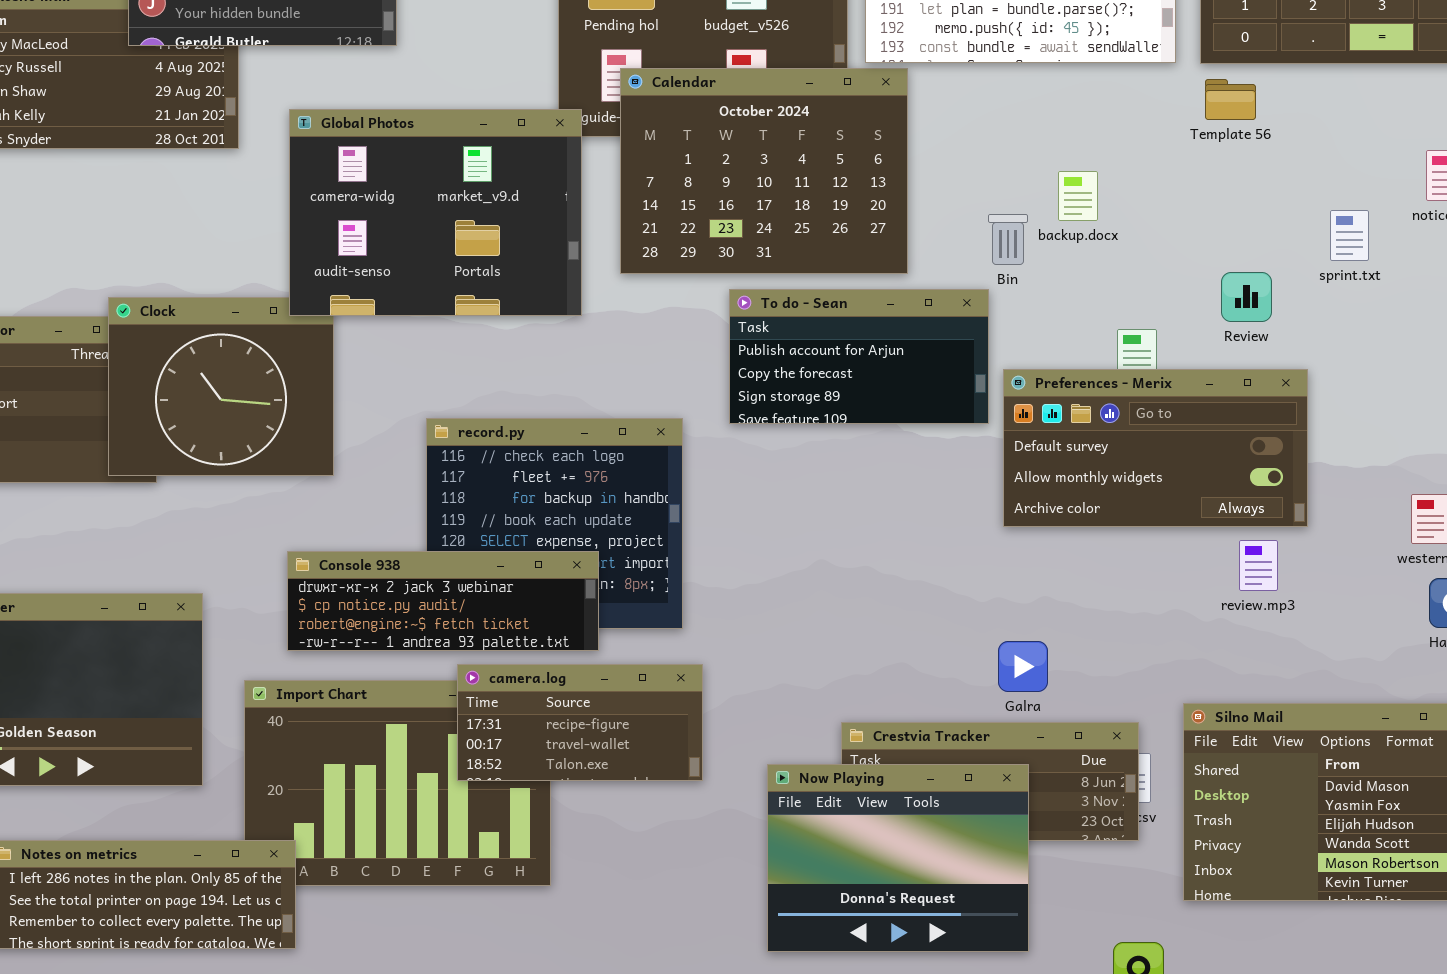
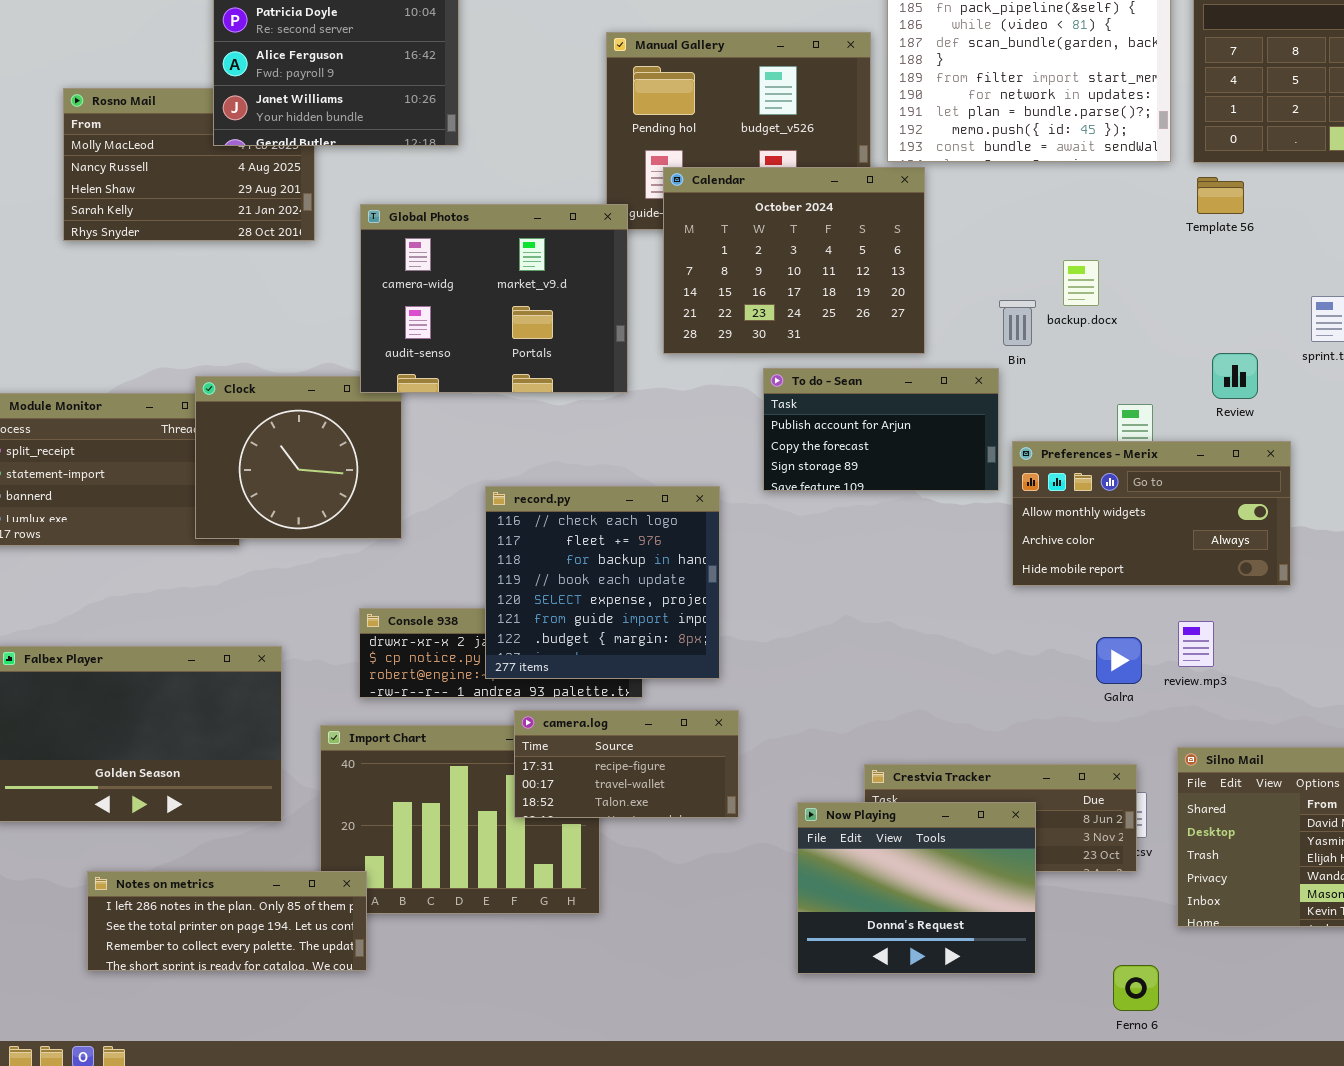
Preferences - Merix: [1003,369,1308,527] -> [1012,441,1291,586], scrolled down 1 row
record.py: [426,418,683,629] -> [485,486,720,679], raised
review.mp3: [1239,540,1278,591] -> [1178,621,1214,667], moved
Galra: [998,641,1048,692] -> [1096,637,1142,684], moved

